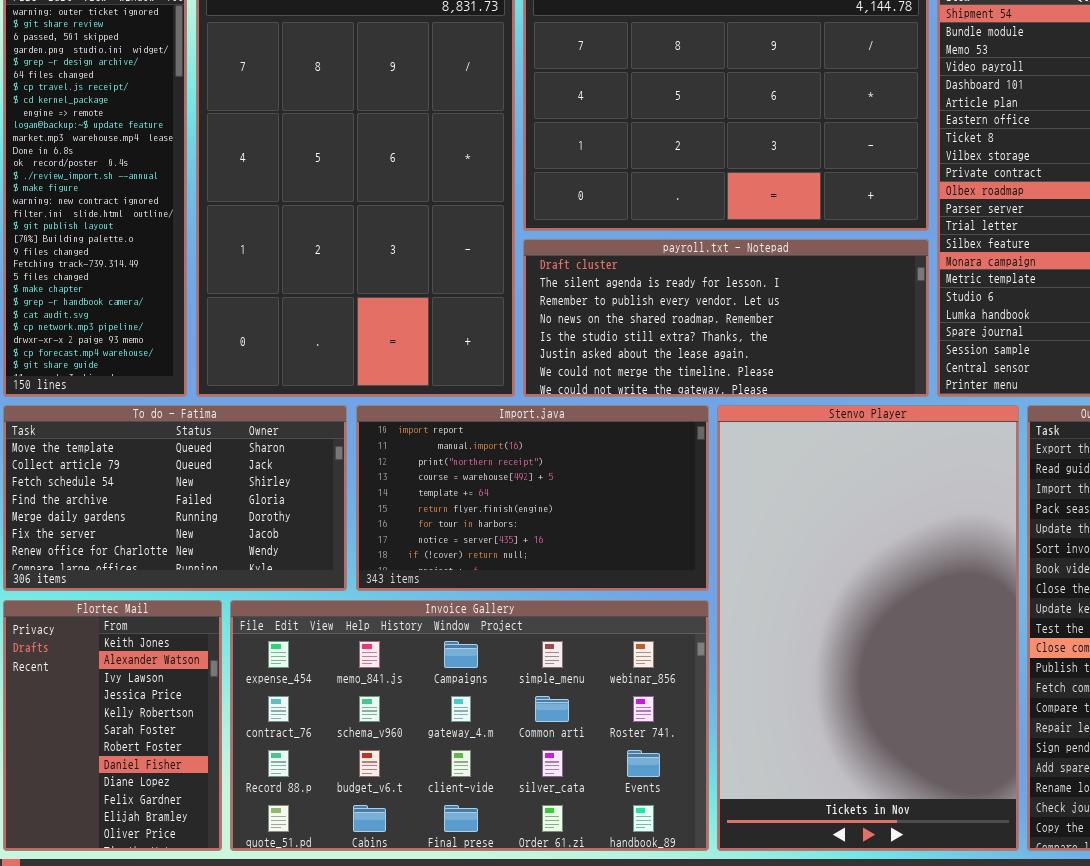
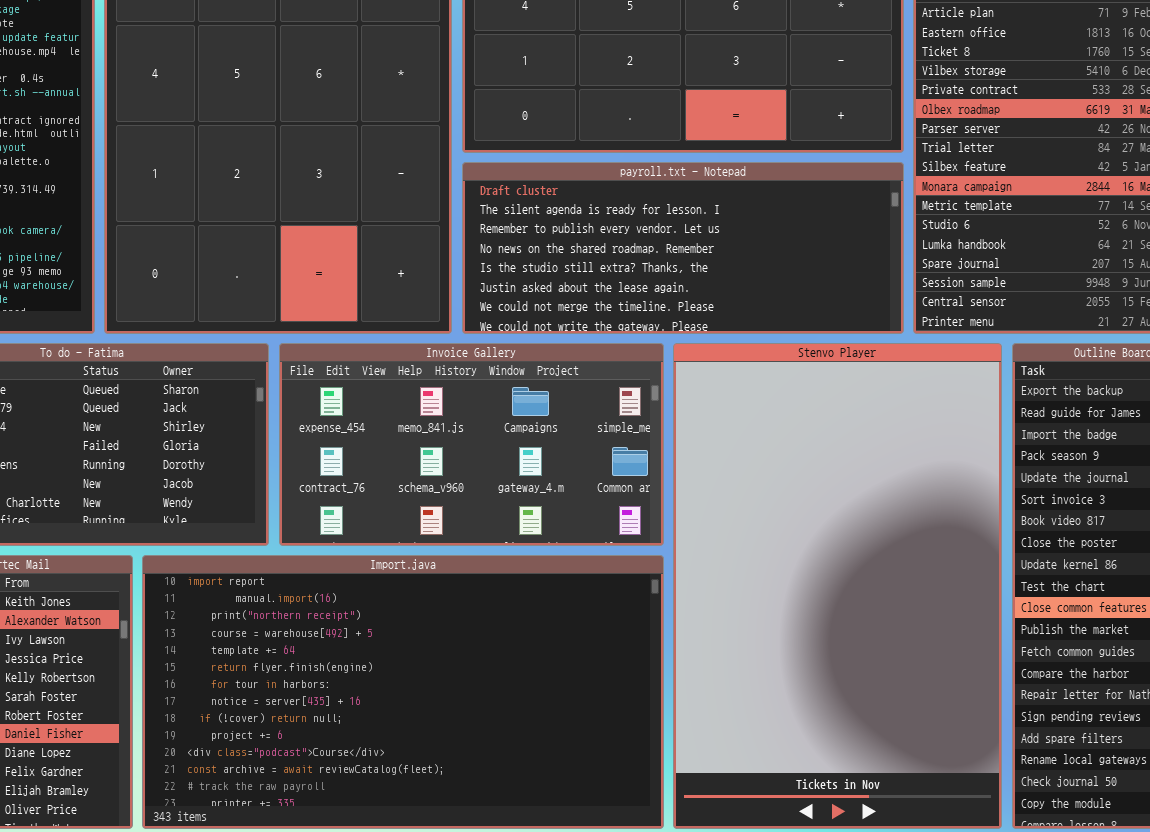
Import.java: [356,405,709,591] -> [142,555,664,829], moved, resized
Invoice Gallery: [230,600,709,851] -> [279,343,664,546], moved, resized

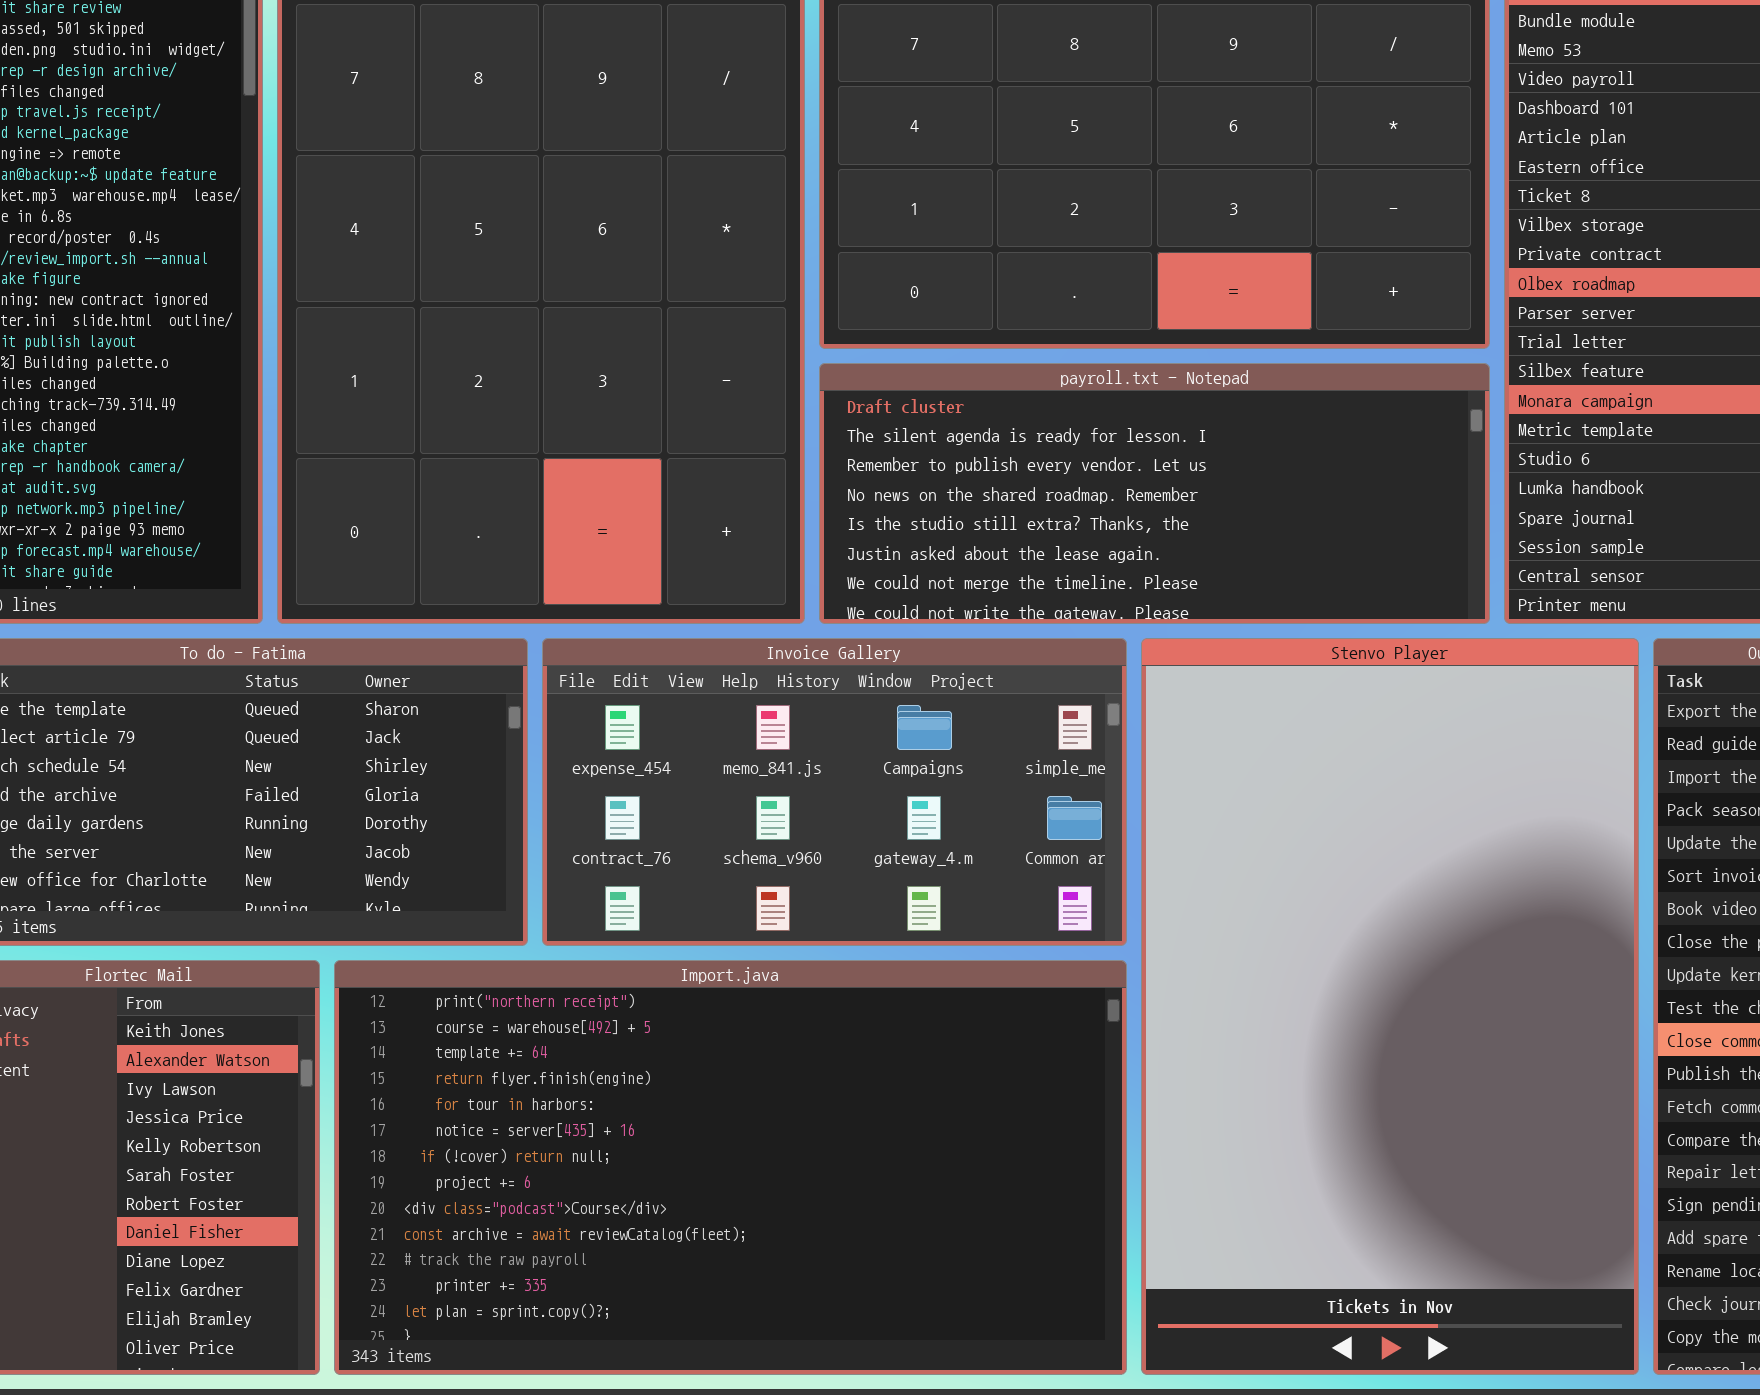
Import.java: [142,555,664,829] -> [334,960,1127,1375], scrolled down 2 rows

